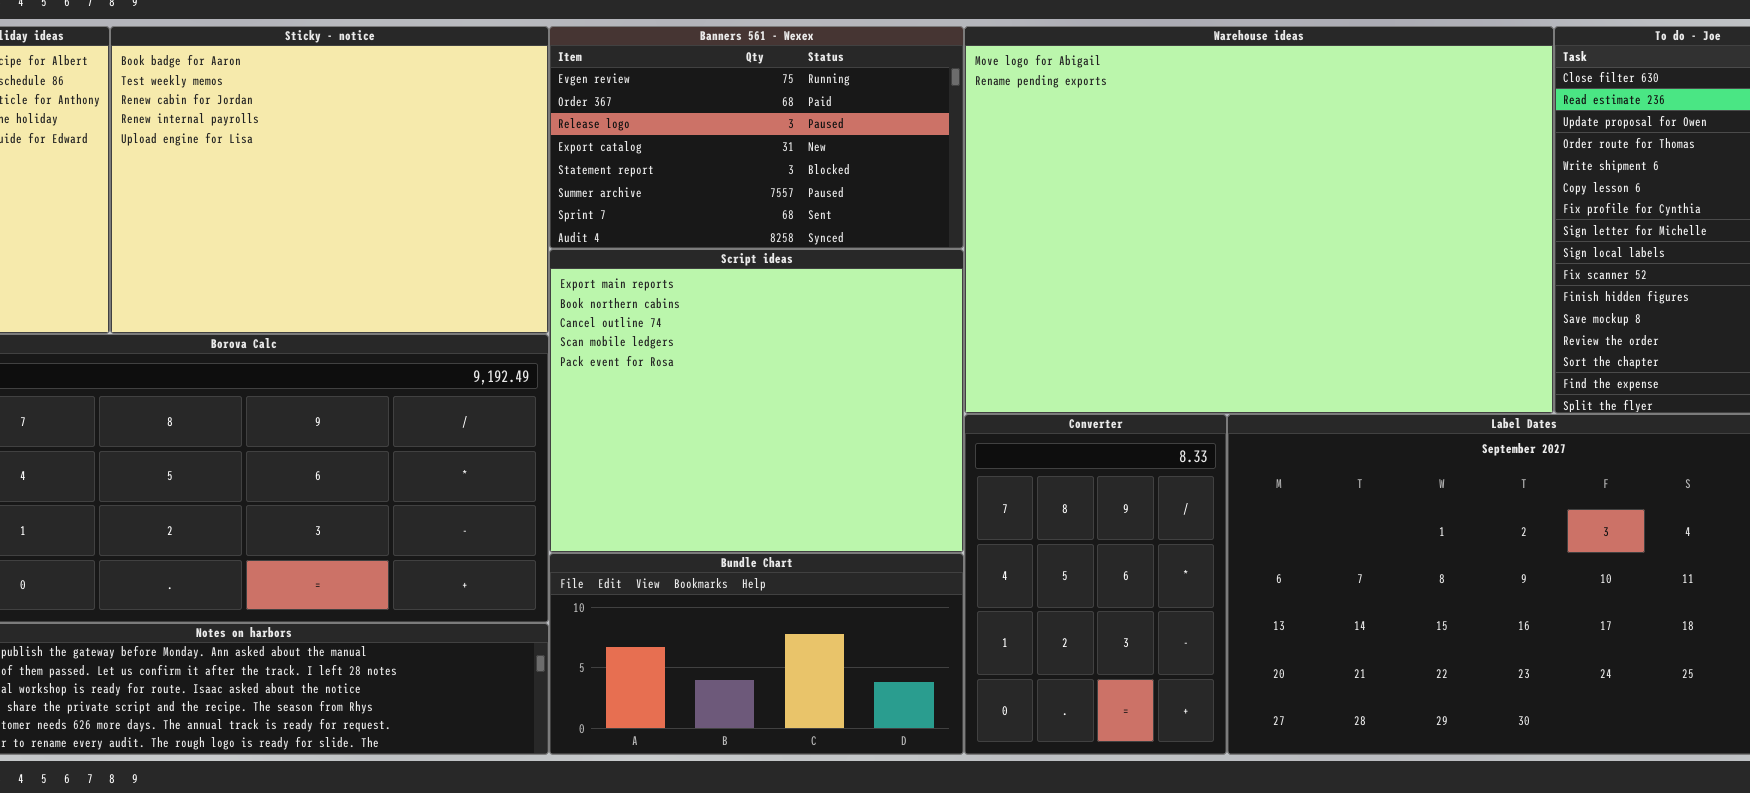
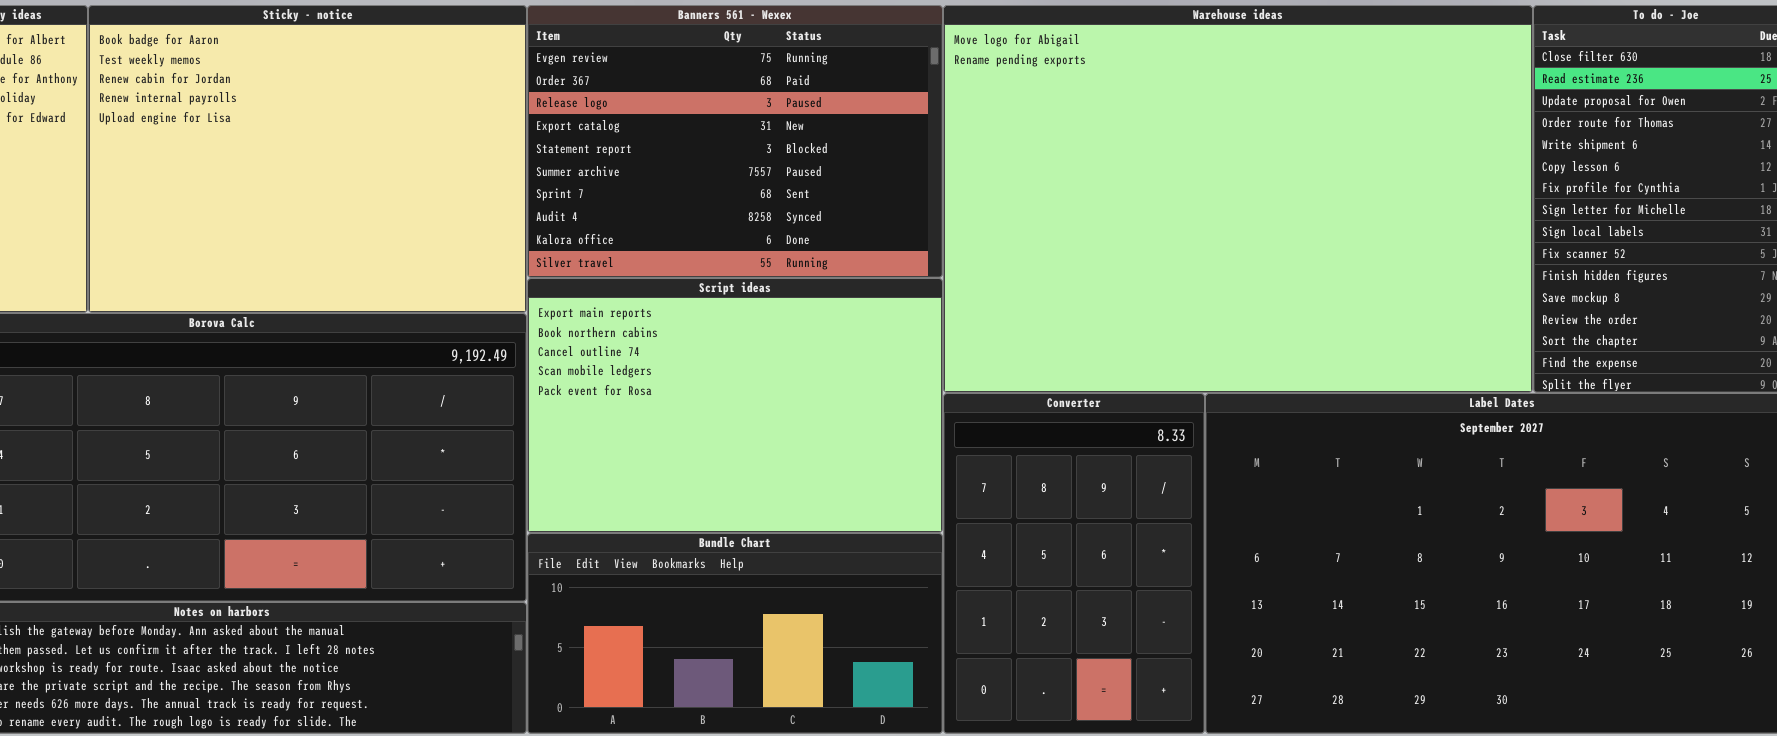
Banners 561 - Wexex: [549,26,964,249] -> [527,5,943,278], resized
Script ideas: [549,249,964,553] -> [527,278,943,533], resized

